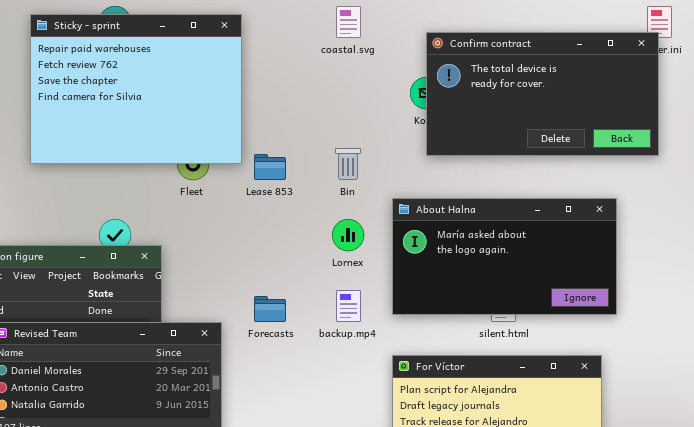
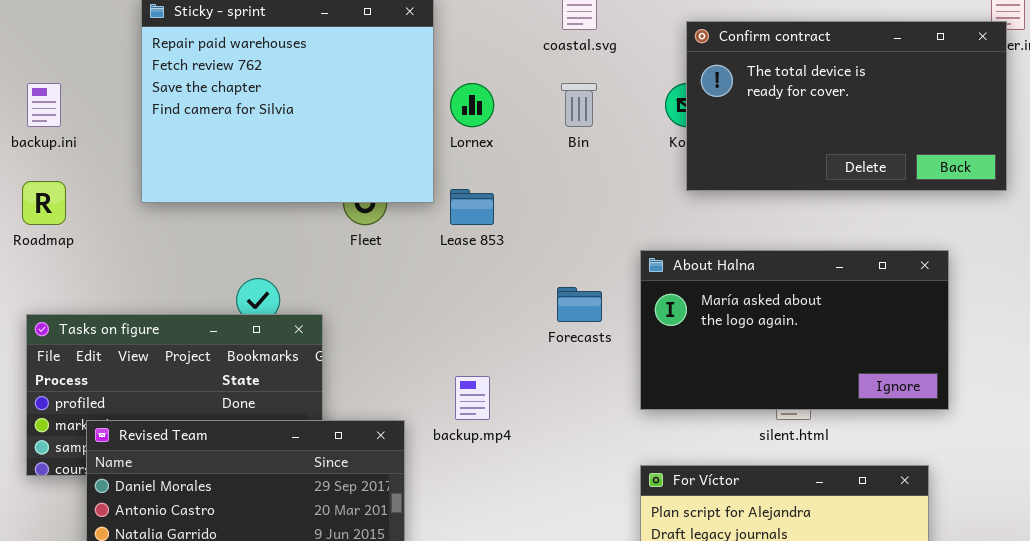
Bin: [335,148,361,180] -> [561,83,597,127], moved
Lornex: [332,219,364,251] -> [450,83,494,127], moved
backup.mp4: [336,290,361,322] -> [455,376,490,420], moved
Forecasts: [254,296,286,322] -> [557,287,602,322], moved

